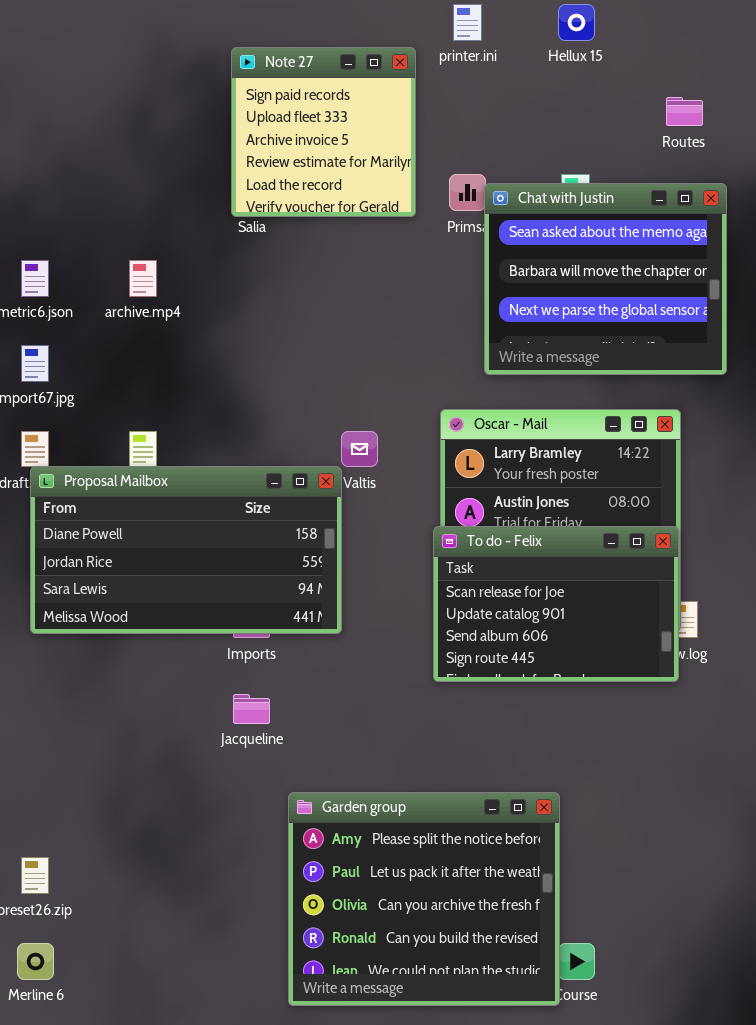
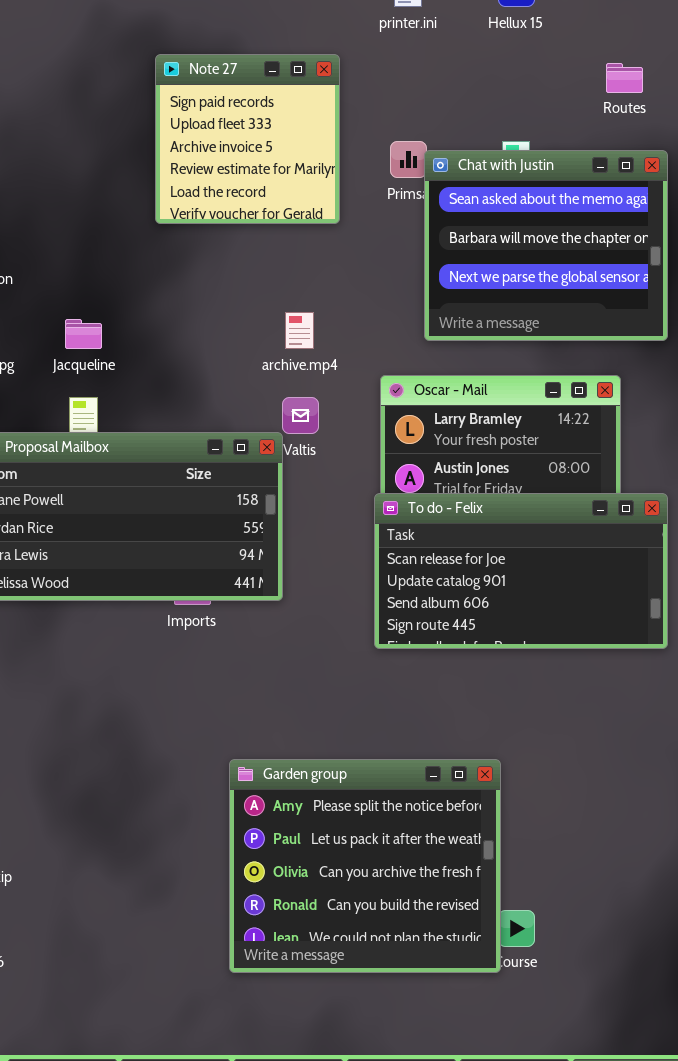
Note 27: [231,47,416,217] -> [155,54,340,224], moved
archive.mp4: [129,260,157,297] -> [285,312,314,349], moved
To do - Felix: [433,526,679,682] -> [374,493,668,649], resized
Jacqueline: [233,694,270,724] -> [65,319,102,349], moved

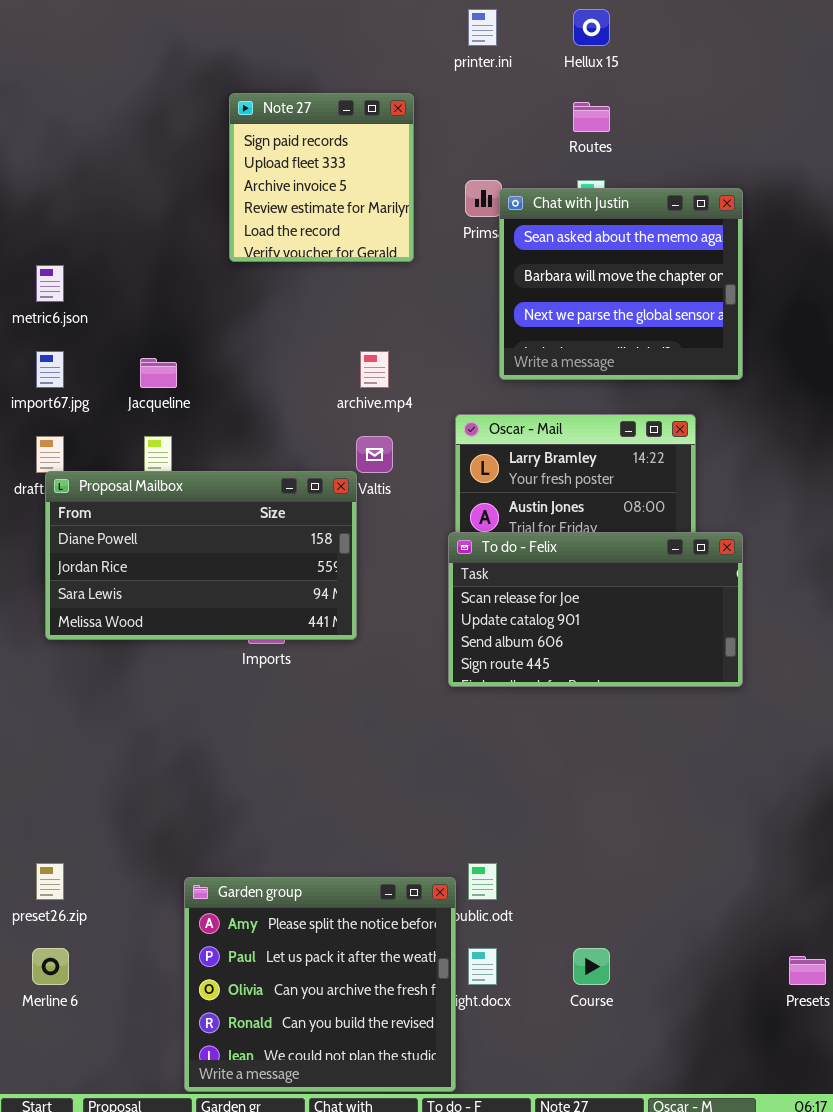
Routes: [606,63,643,93] -> [573,102,610,132], moved
Garden group: [229,759,501,973] -> [184,877,456,1092], moved

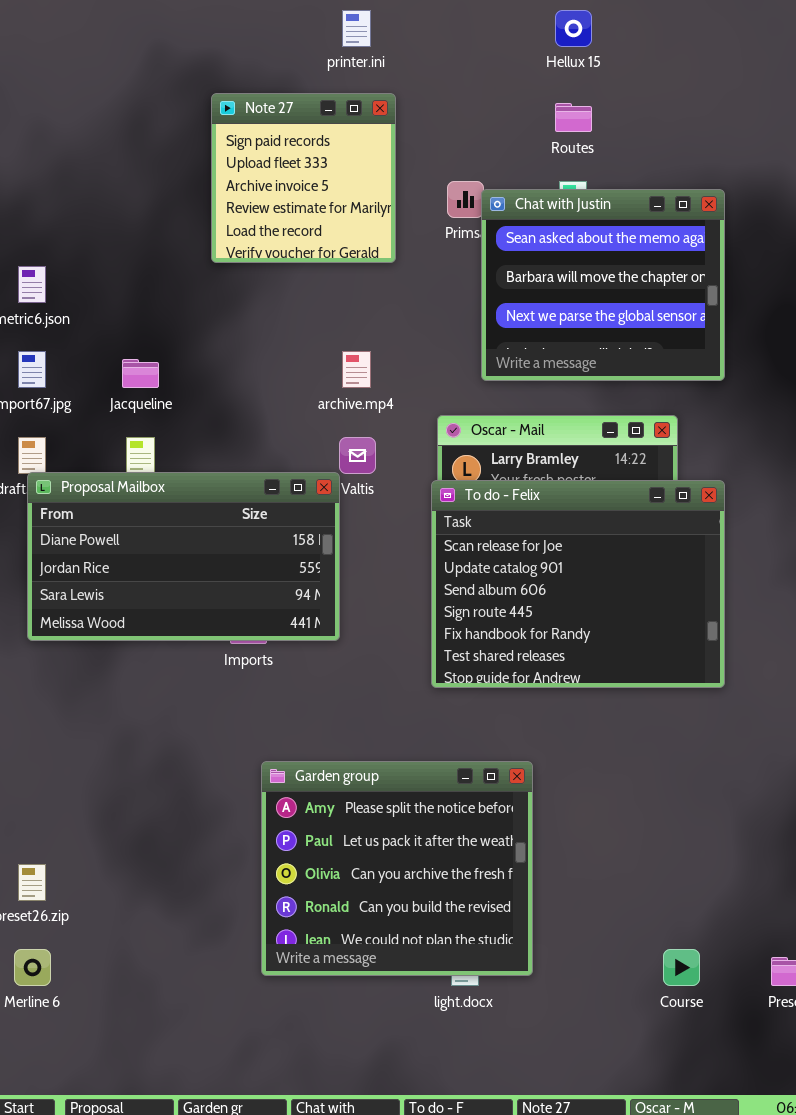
printer.ini: [468,9,497,46] -> [342,10,371,47], moved
To do - Felix: [448,532,743,687] -> [431,480,725,688], resized
Garden group: [184,877,456,1092] -> [261,761,533,976], moved
Course: [573,948,610,985] -> [663,949,700,986], moved

